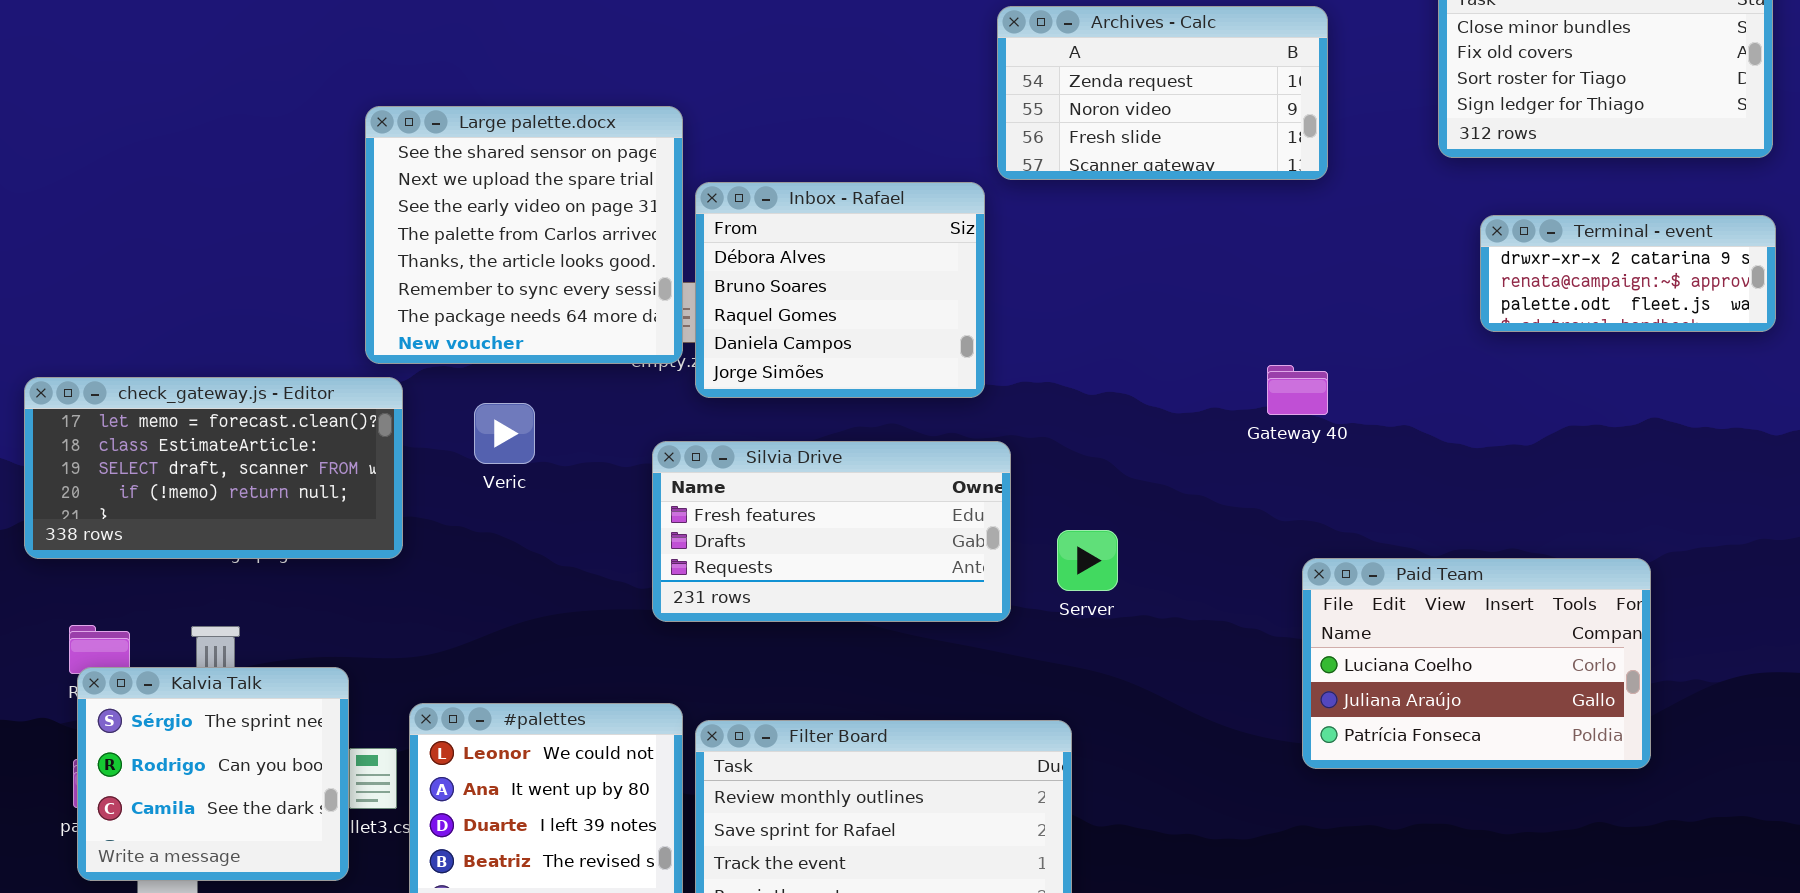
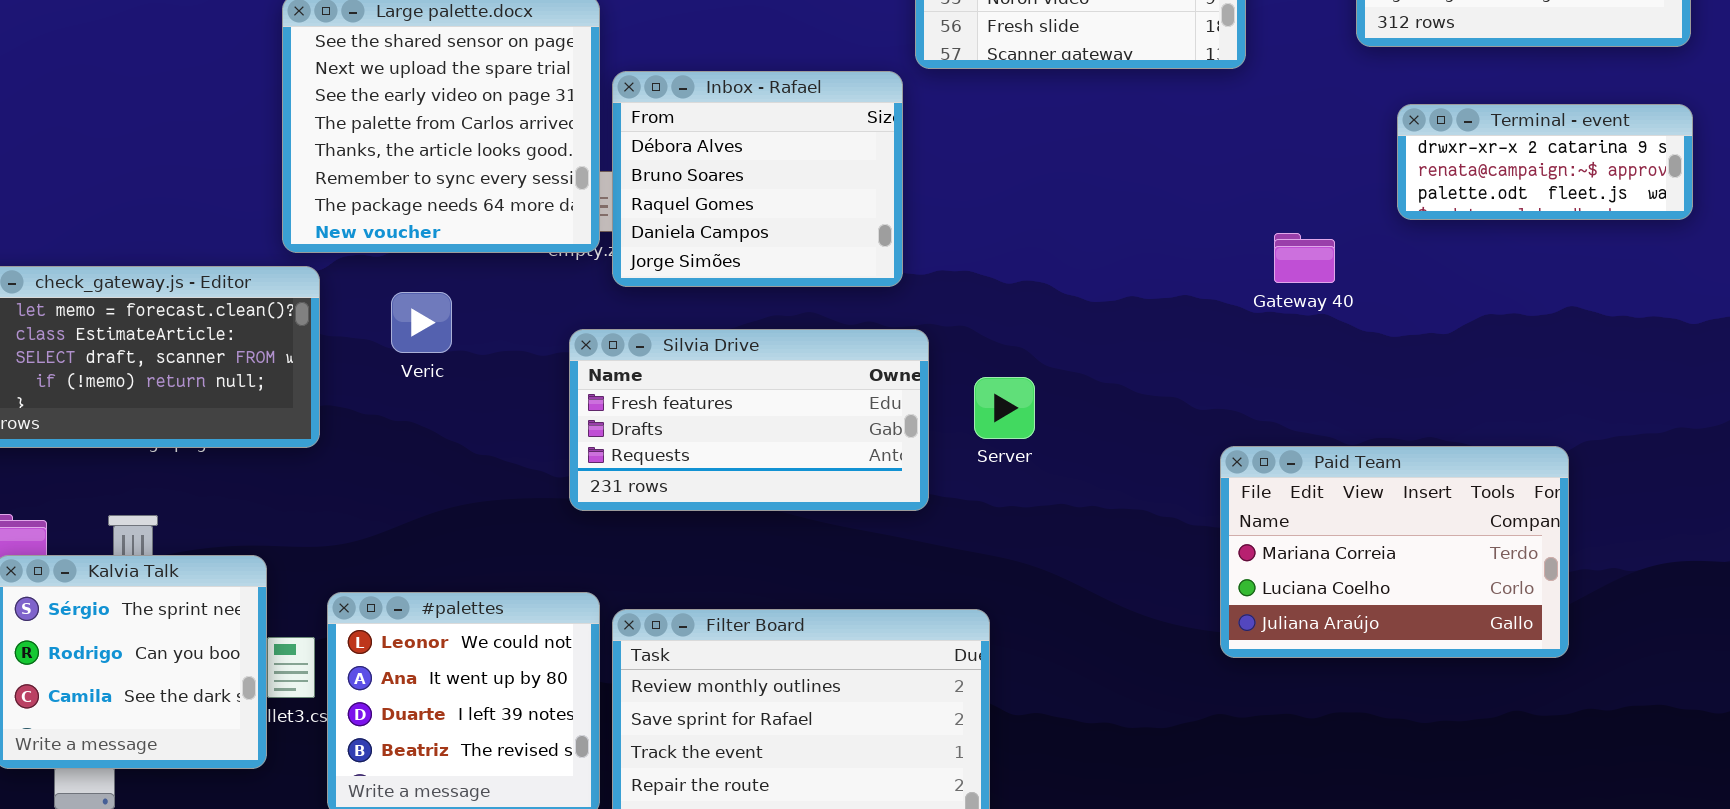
Gateway 40: [1267,365,1328,415] -> [1274,233,1335,283], moved
Server: [1057,530,1118,591] -> [974,377,1035,439], moved
Paid Team: [1302,558,1651,769] -> [1220,446,1569,658], scrolled up 1 row

